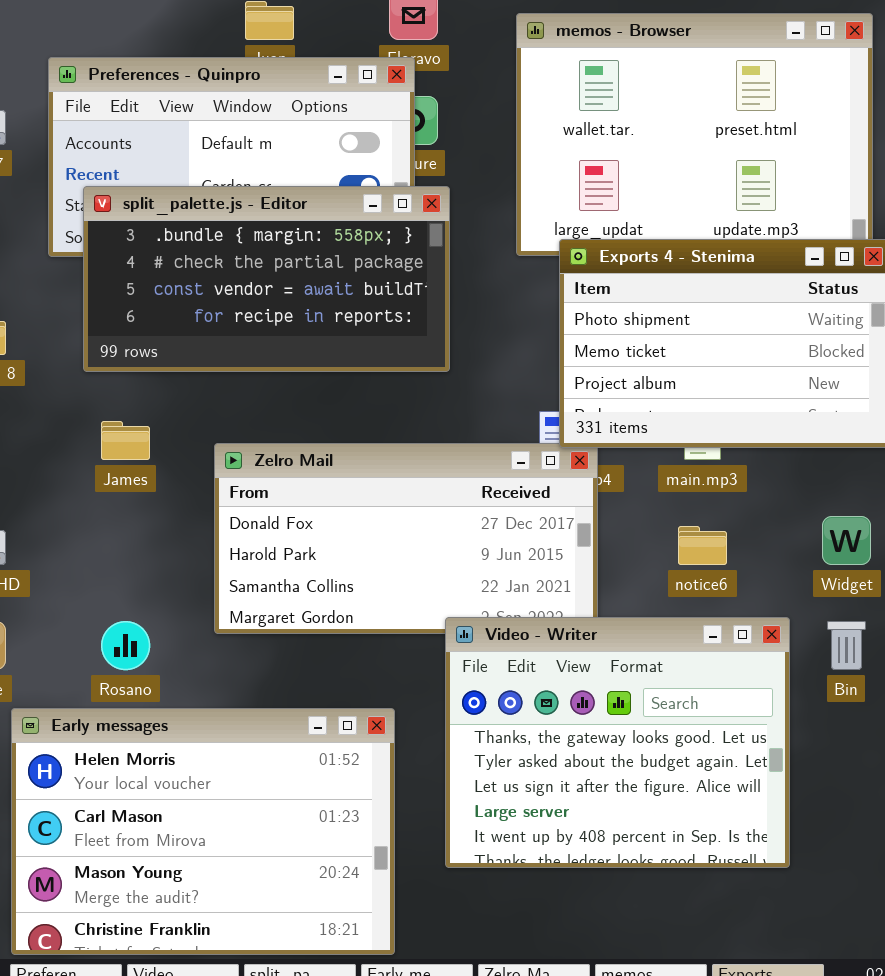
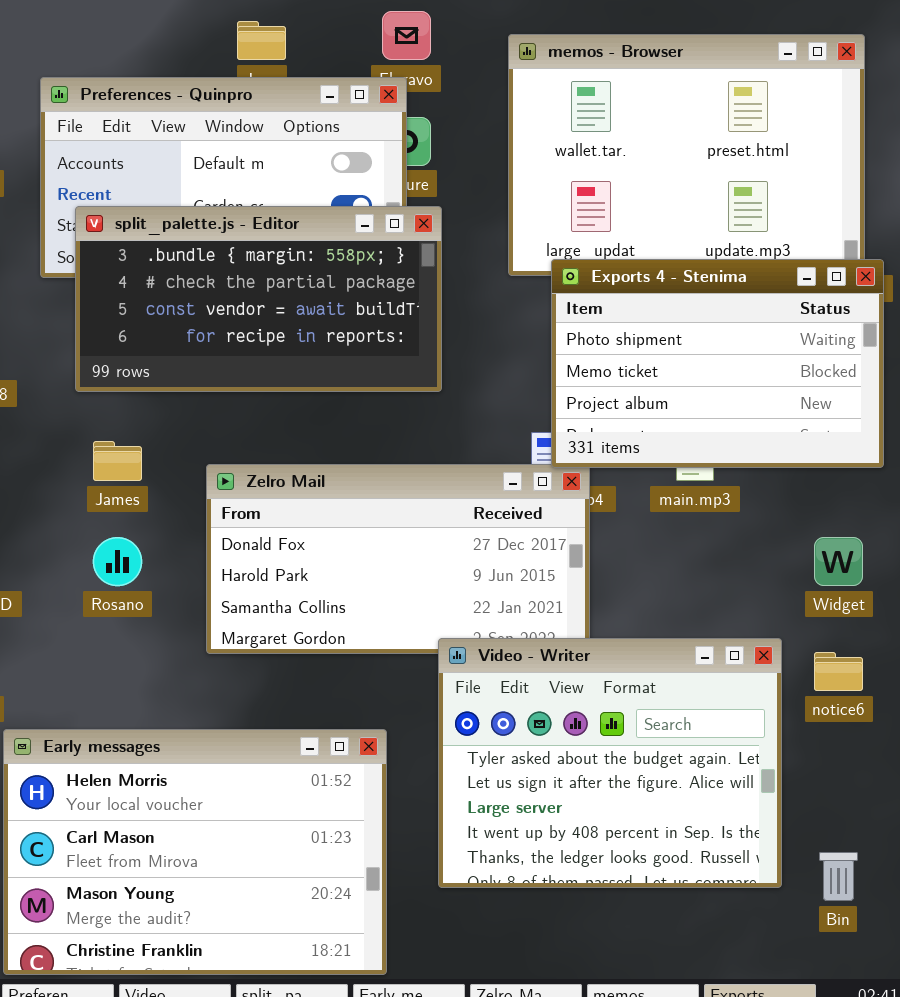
notice6: [678,526,727,565] -> [814,652,863,691], moved
Video - Writer: [445,617,790,868] -> [438,638,782,888], scrolled down 1 row
Rosano: [101,621,150,670] -> [93,537,142,586], moved
Bin: [827,621,866,670] -> [819,852,858,901], moved

